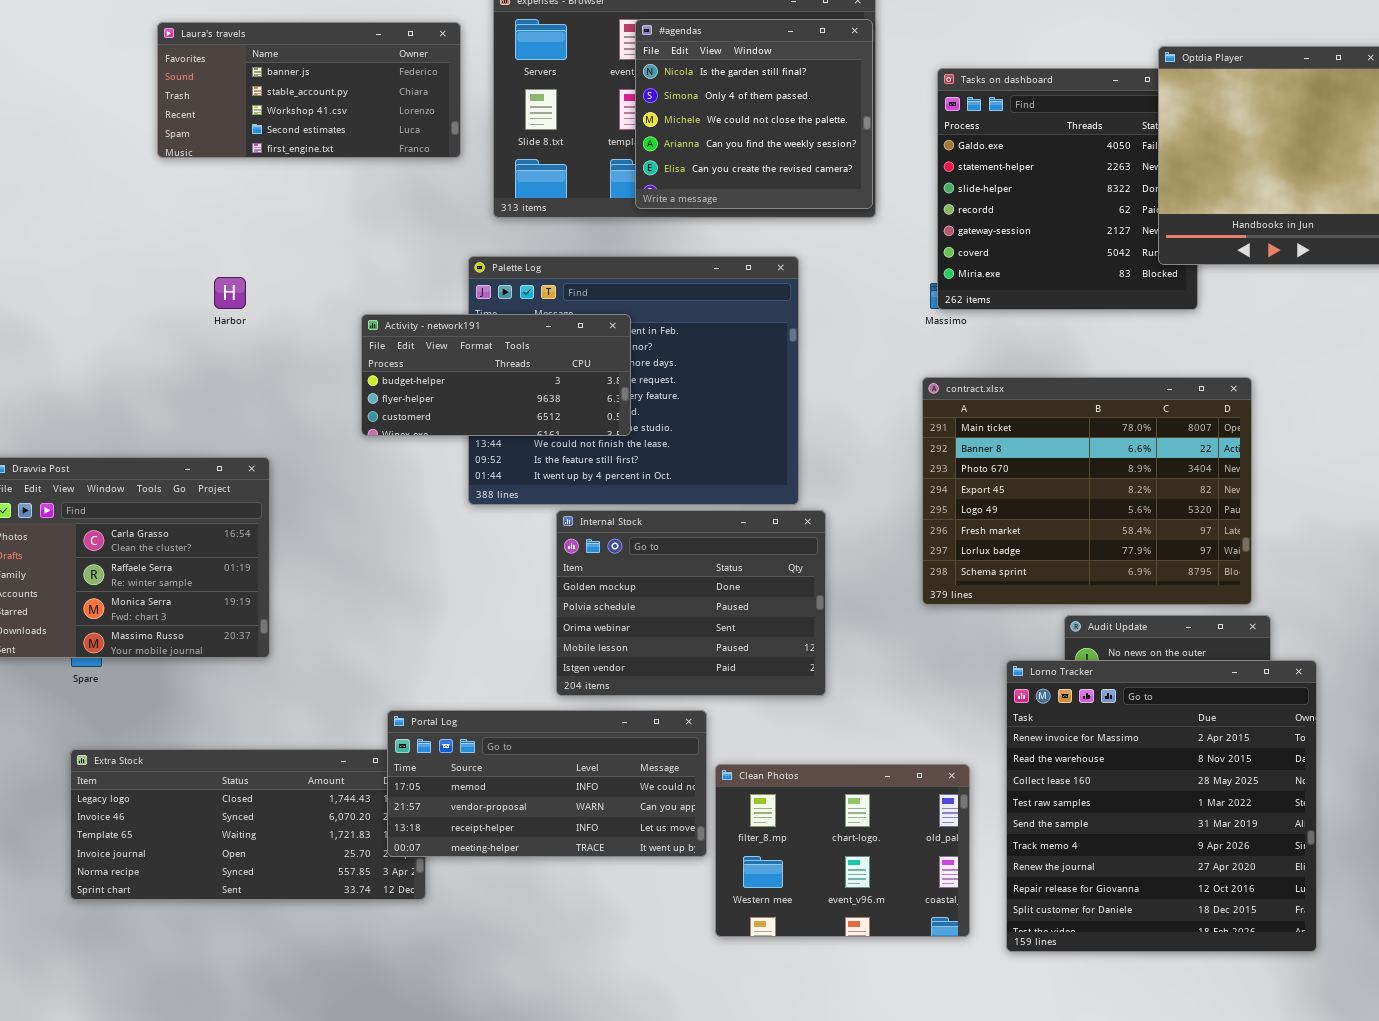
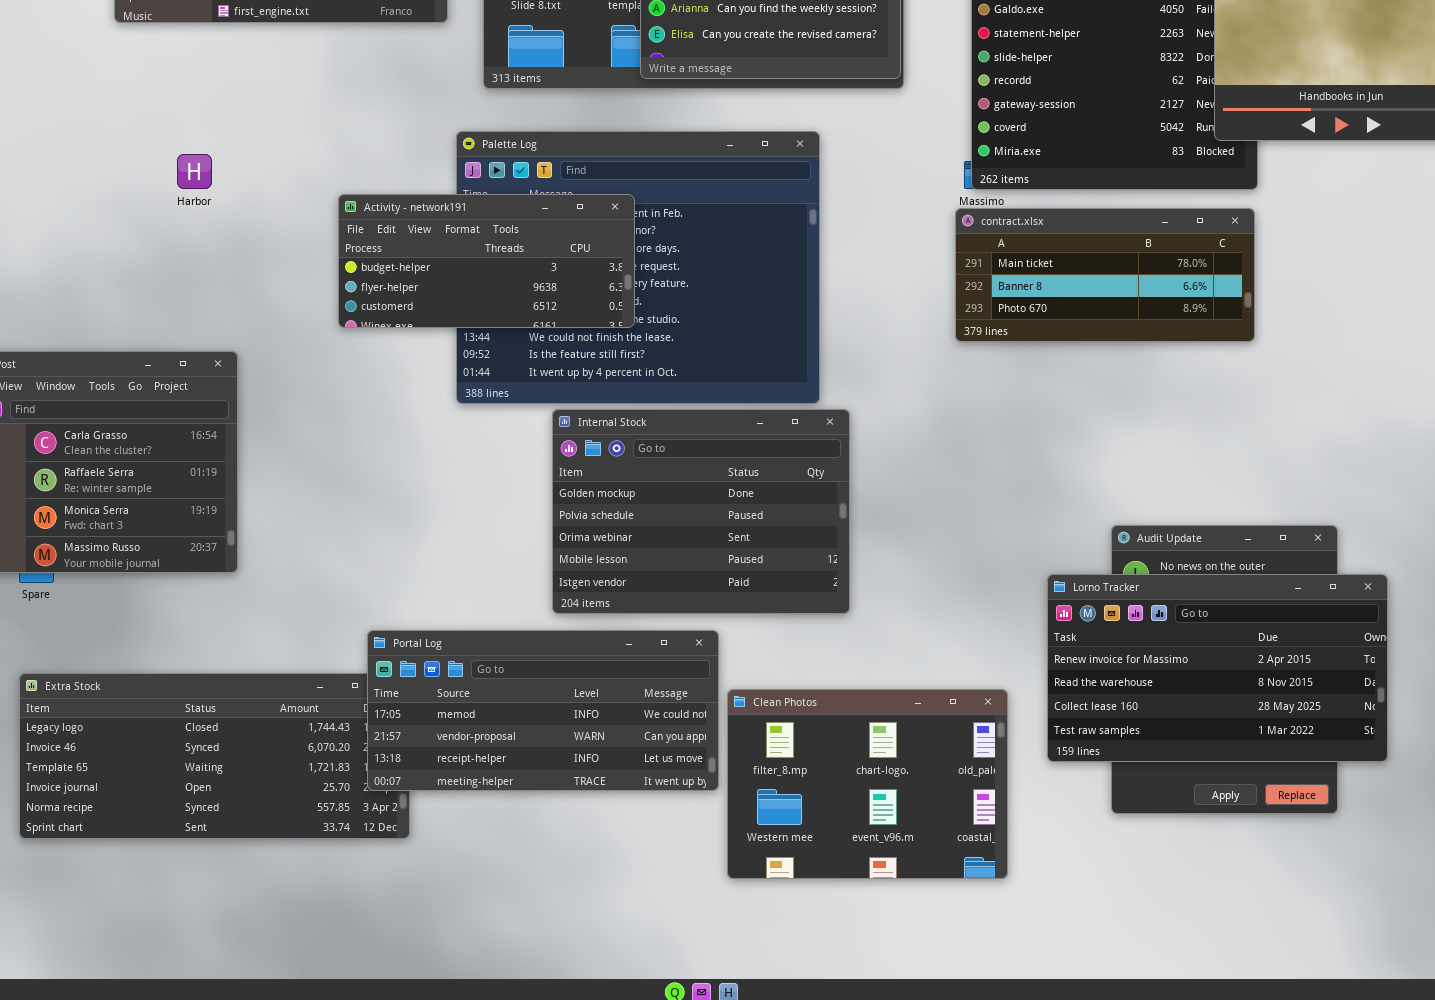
contract.xlsx: [922,377,1252,605] -> [955,208,1255,342], moved, resized
Lorno Tracker: [1006,660,1317,952] -> [1047,574,1388,762], resized

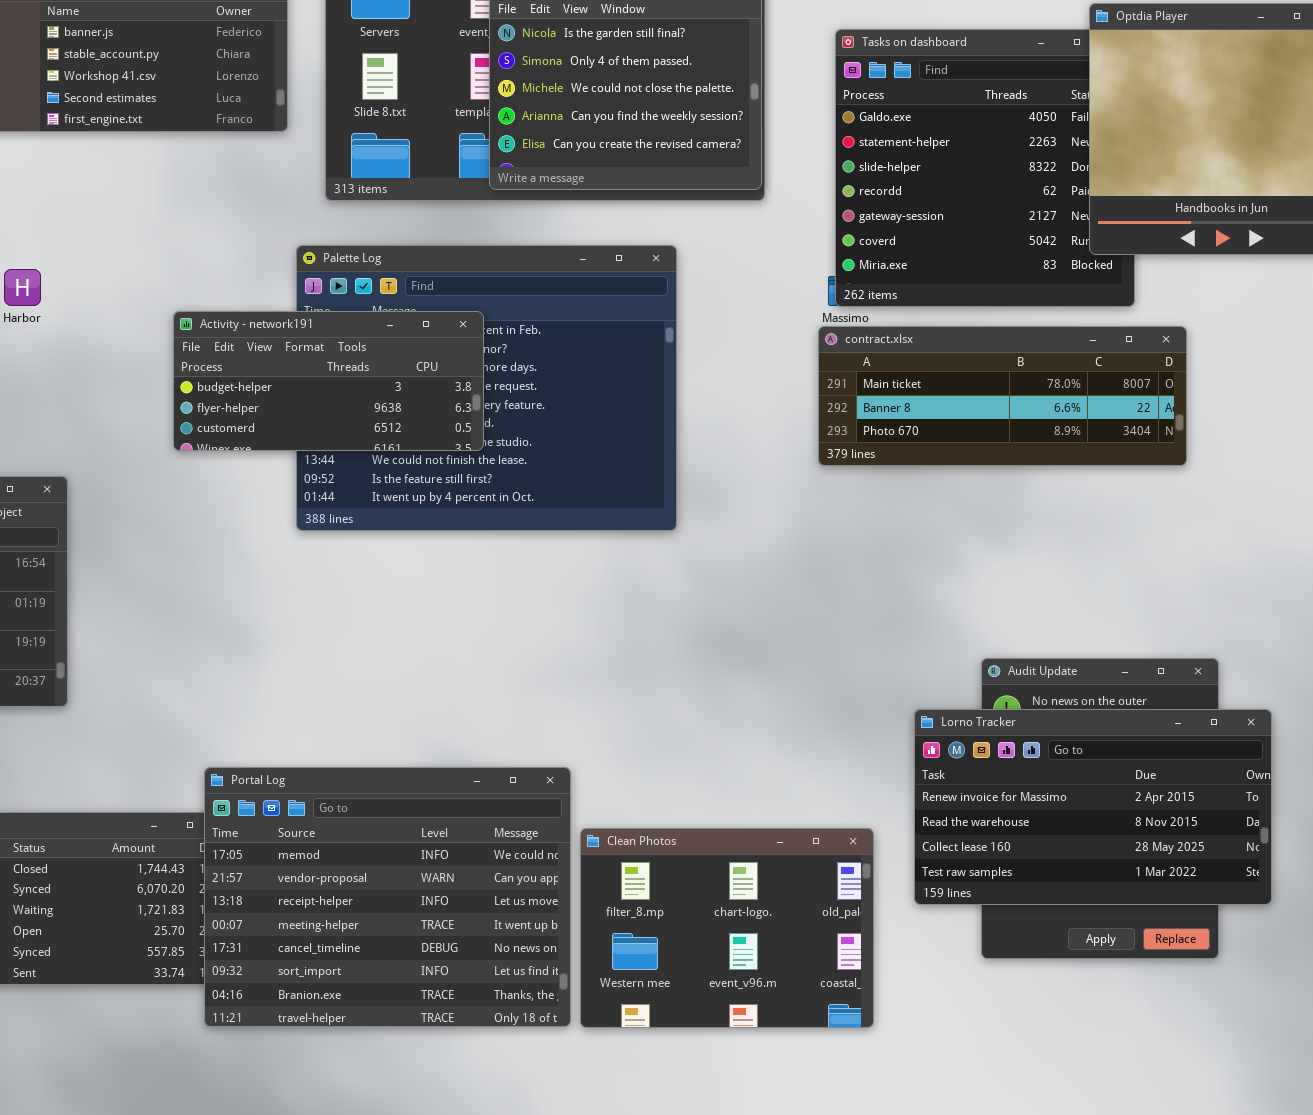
contract.xlsx: [955,208,1255,342] -> [818,326,1187,466], resized
Internal Stock: [552,409,850,614] -> none, closed
Portal Log: [367,630,719,791] -> [204,767,571,1027], resized

